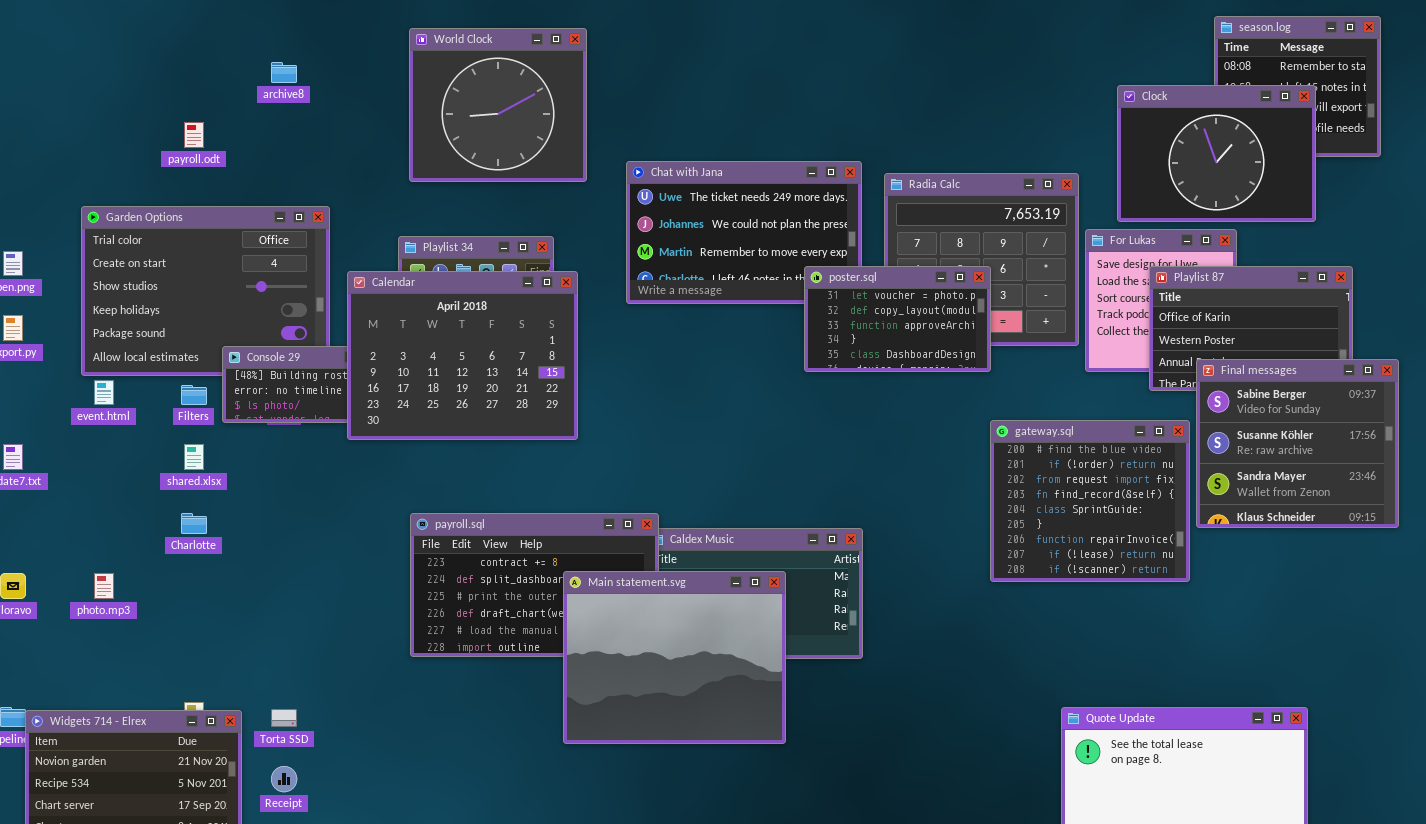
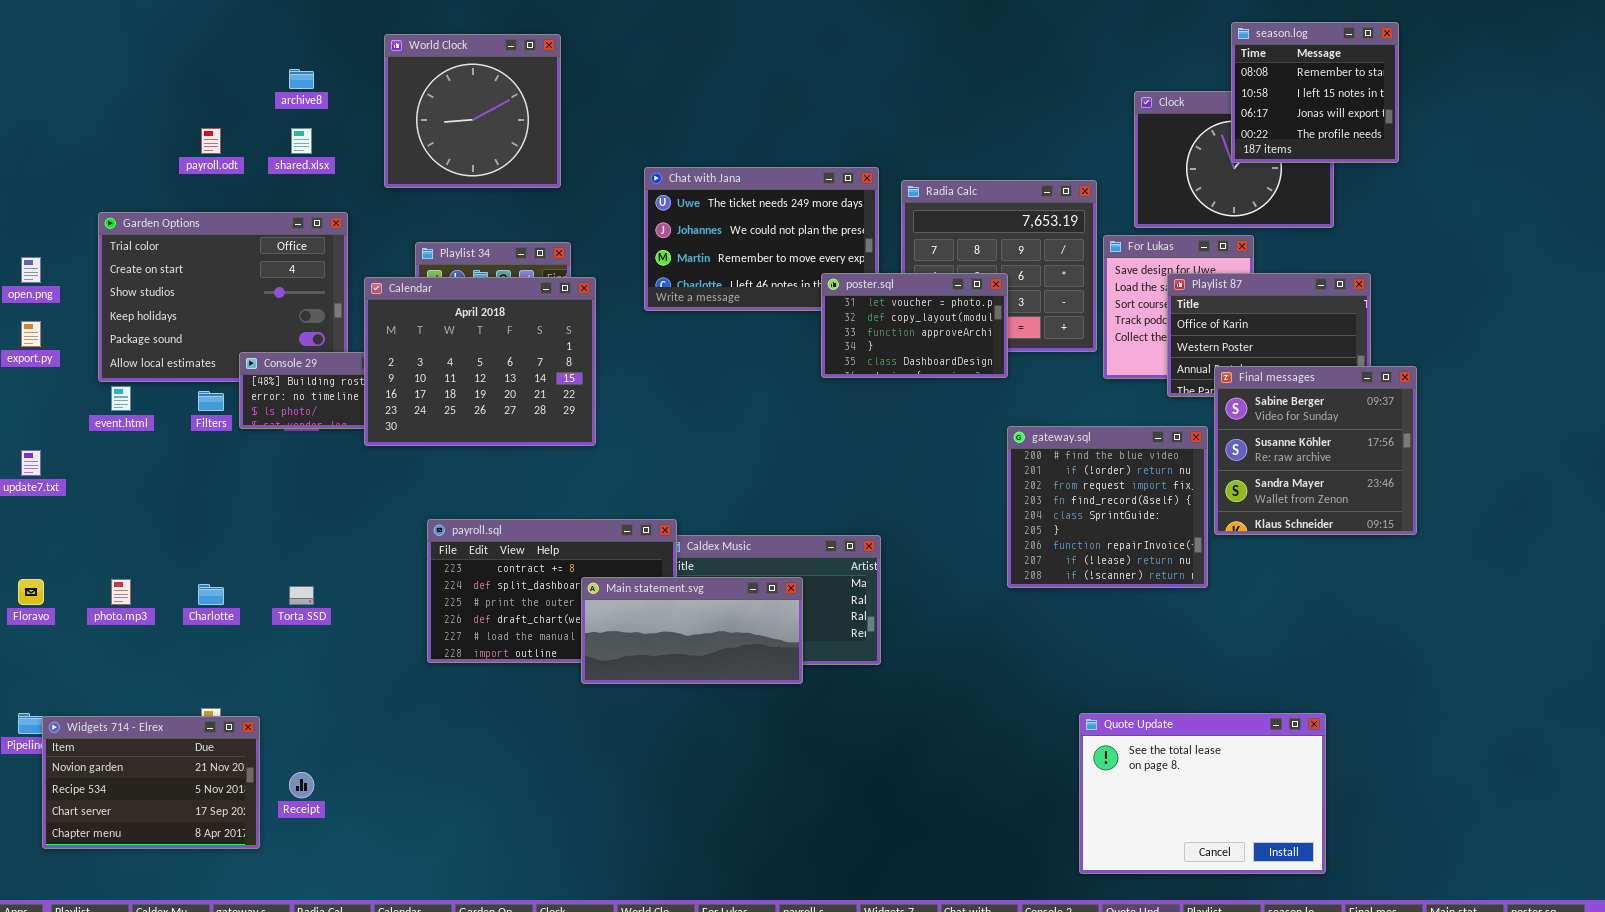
season.log: [1214,16,1381,157] -> [1231,22,1399,163], raised
World Clock: [409,28,587,182] -> [384,34,561,188], moved
shared.xlsx: [184,444,204,470] -> [291,128,312,154], moved
Charlotte: [181,513,207,534] -> [198,584,224,605], moved
Main statement.svg: [563,571,786,744] -> [581,577,803,684], resized
Torta SSD: [271,709,297,727] -> [289,586,314,605], moved

